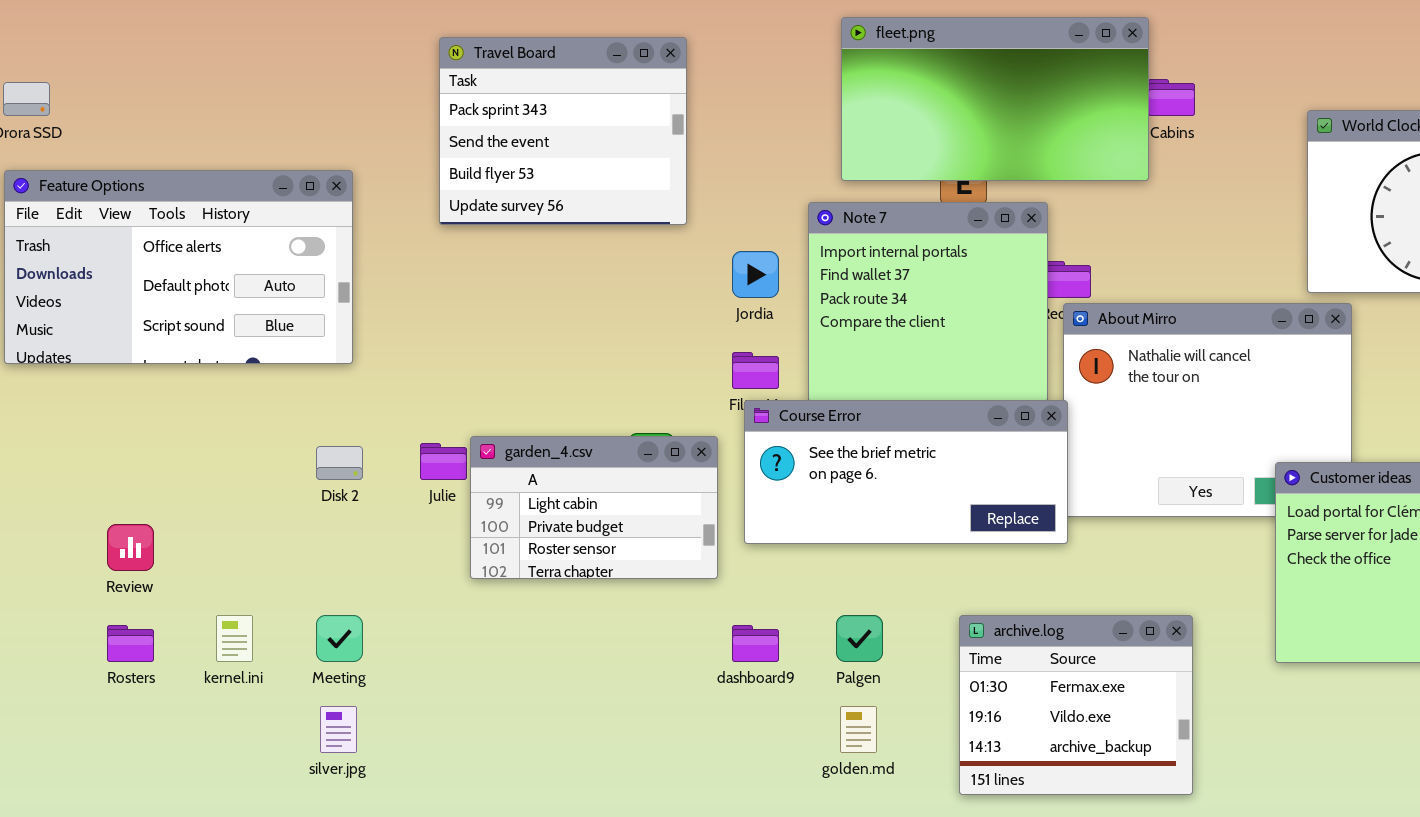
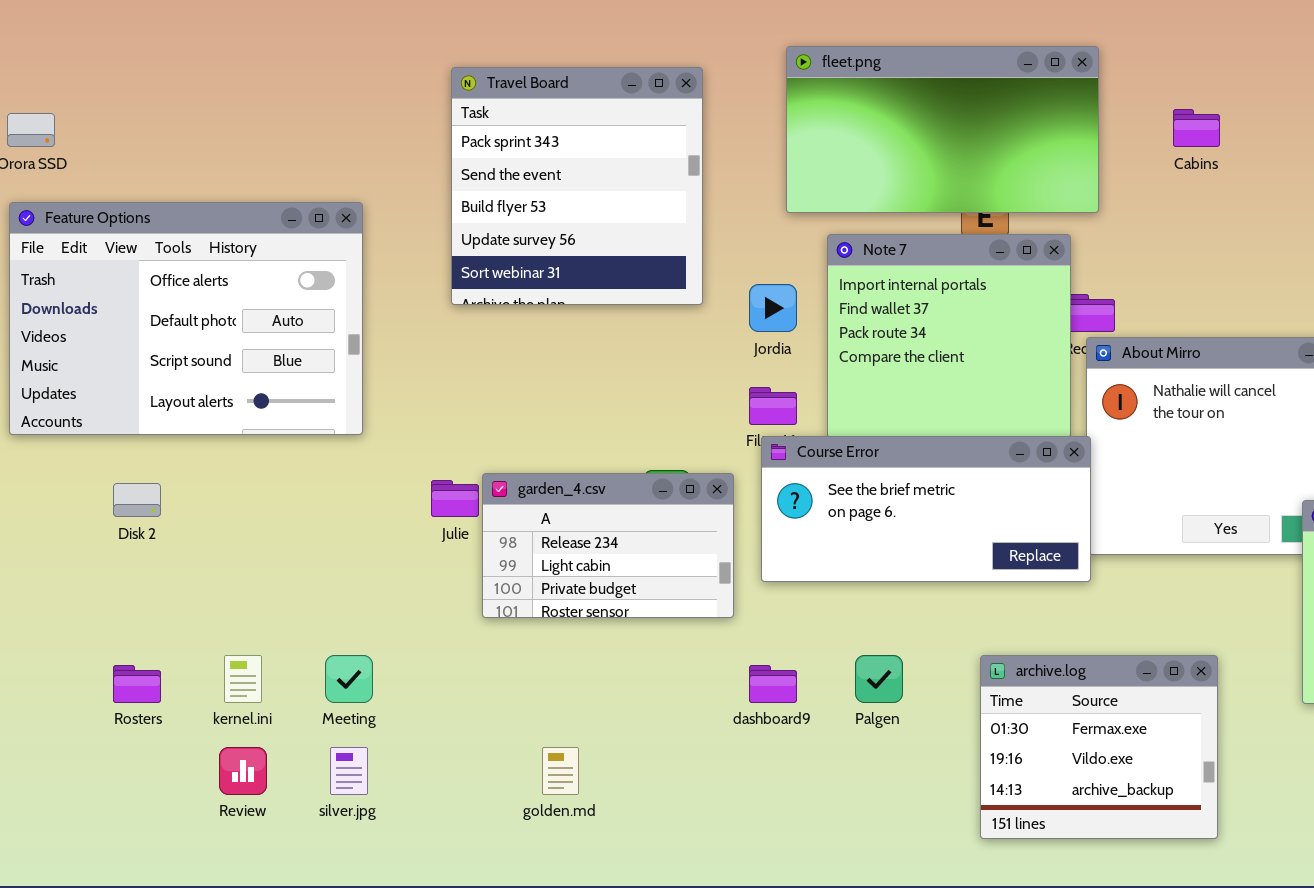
fleet.png: [841,17,1149,181] -> [786,46,1099,213], moved
Travel Board: [439,37,687,225] -> [451,67,703,305], resized
Feature Options: [4,170,353,364] -> [9,202,363,435], resized
garden_4.csv: [470,436,718,579] -> [482,473,734,618], scrolled up 1 row
Disk 2: [316,446,363,480] -> [113,483,161,517], moved
Review: [107,524,154,571] -> [219,747,267,795], moved
golden.md: [840,706,877,753] -> [542,747,579,795], moved

